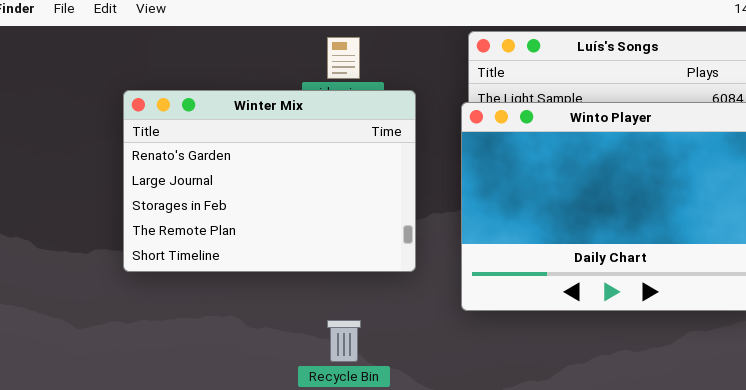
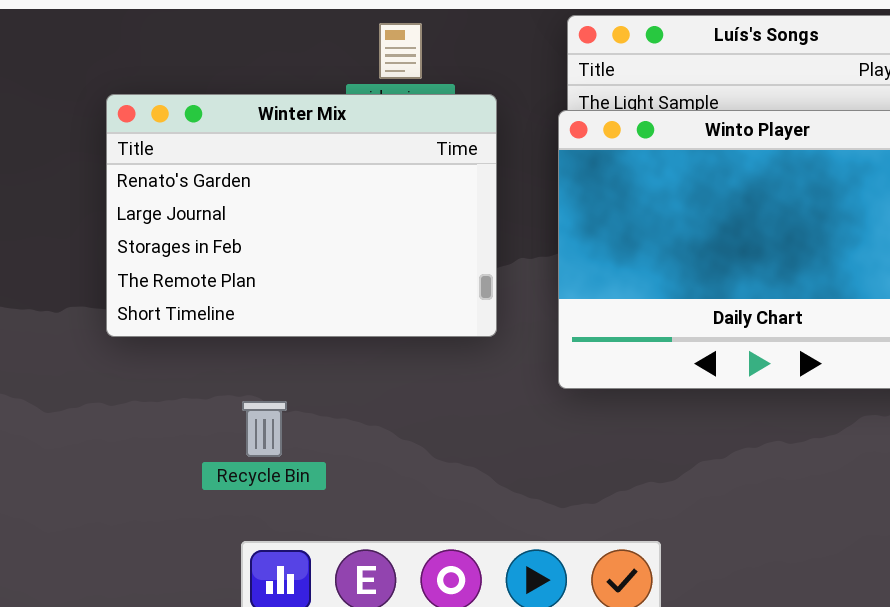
Recycle Bin: [327,320,361,362] -> [242,401,287,457], moved

